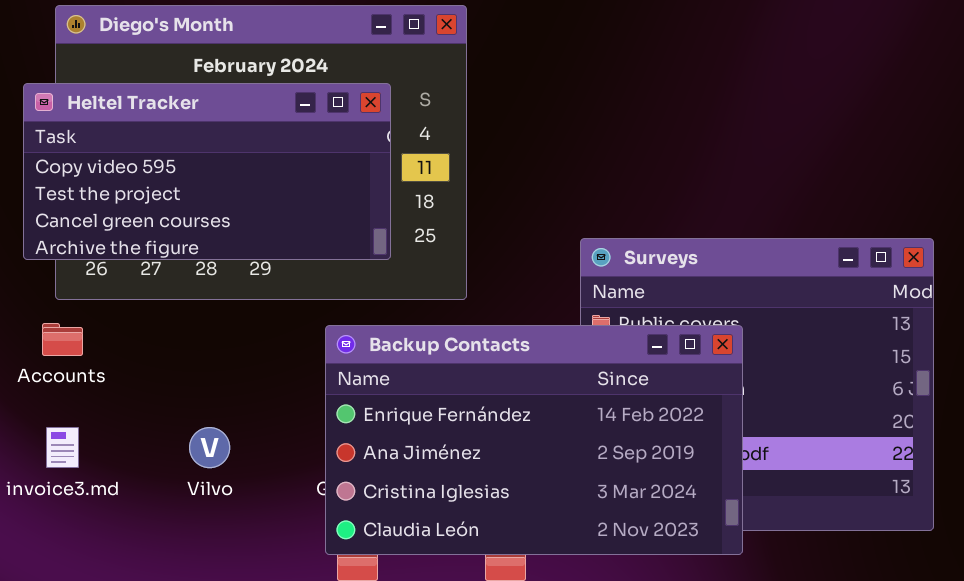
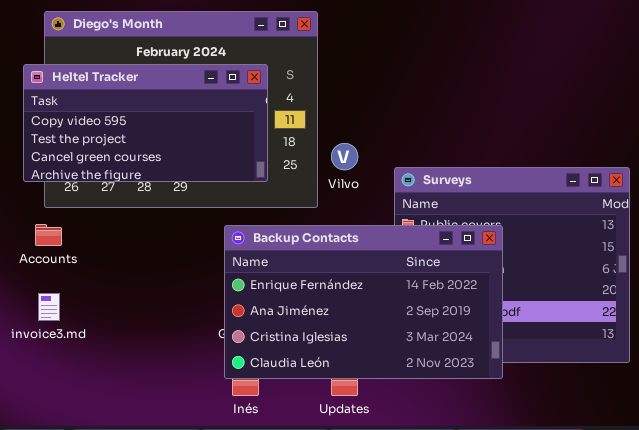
Vilvo: [189,427,230,468] -> [331,143,358,170], moved

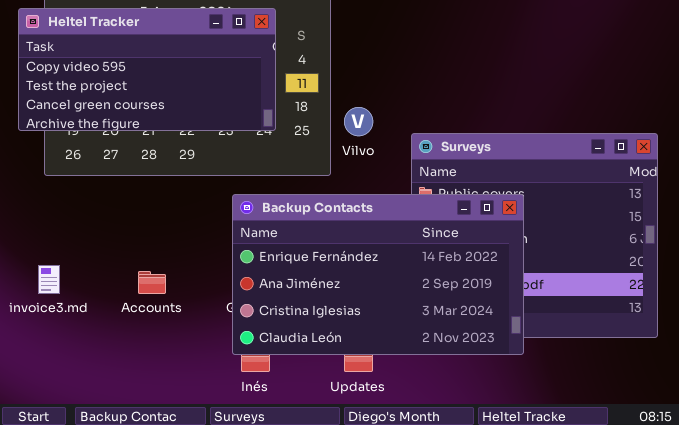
Heltel Tracker: [23,64,268,182] -> [18,8,276,131], moved
Accounts: [35,224,62,246] -> [138,271,166,294], moved

